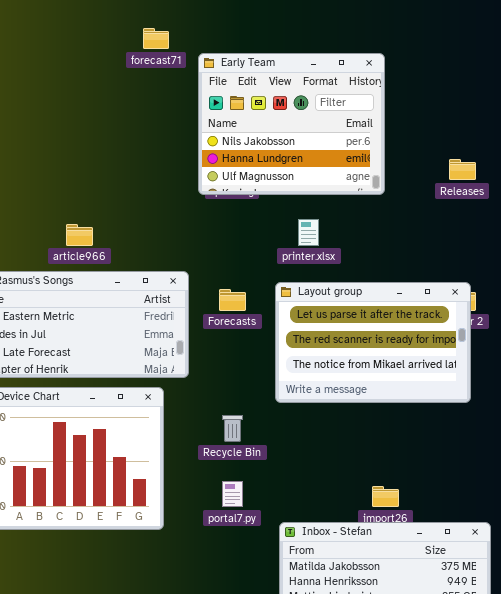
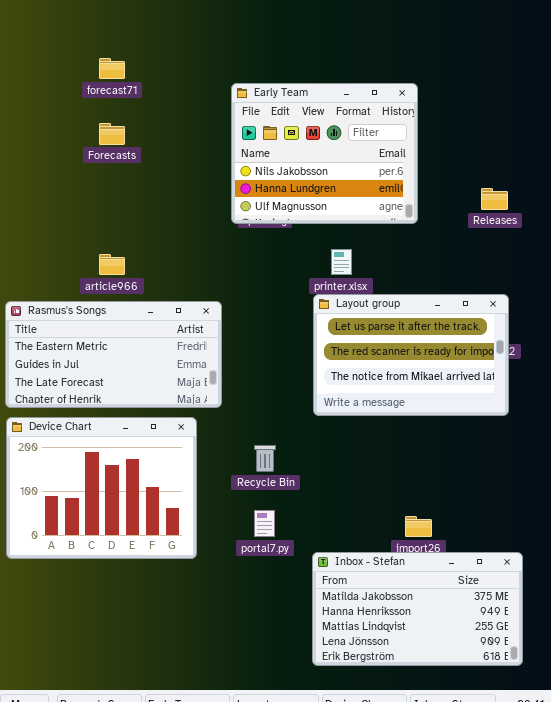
forecast71: [143,28,169,49] -> [99,58,125,79], moved
Layout group: [275,282,471,403] -> [313,294,509,416], moved
Forecasts: [219,289,246,311] -> [99,123,125,145], moved

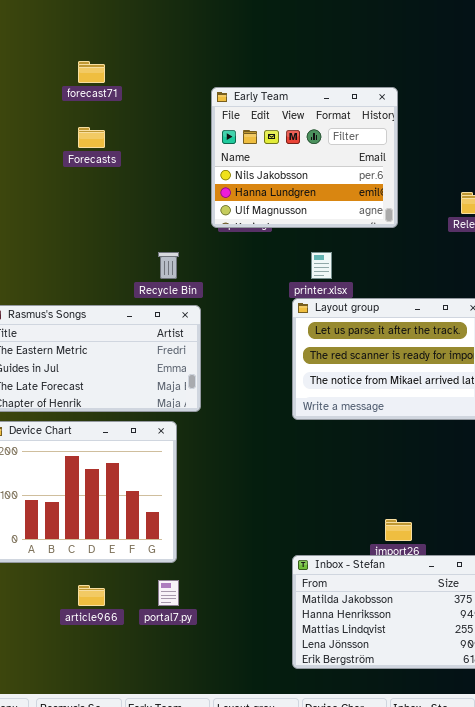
article966: [99,254,125,275] -> [78,585,105,606], moved
Recycle Bin: [254,445,276,472] -> [158,252,179,279], moved
portal7.py: [254,510,275,537] -> [158,580,179,606], moved

